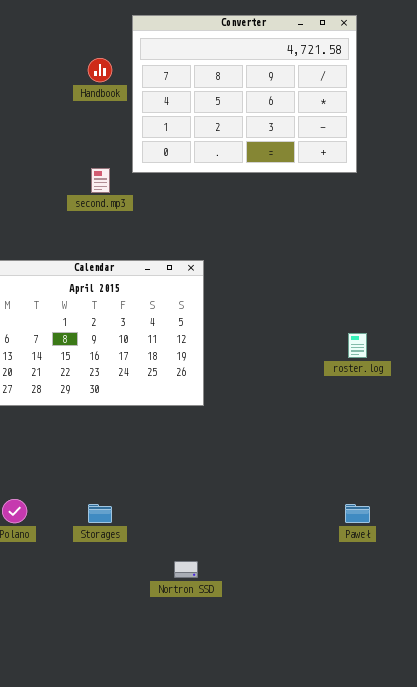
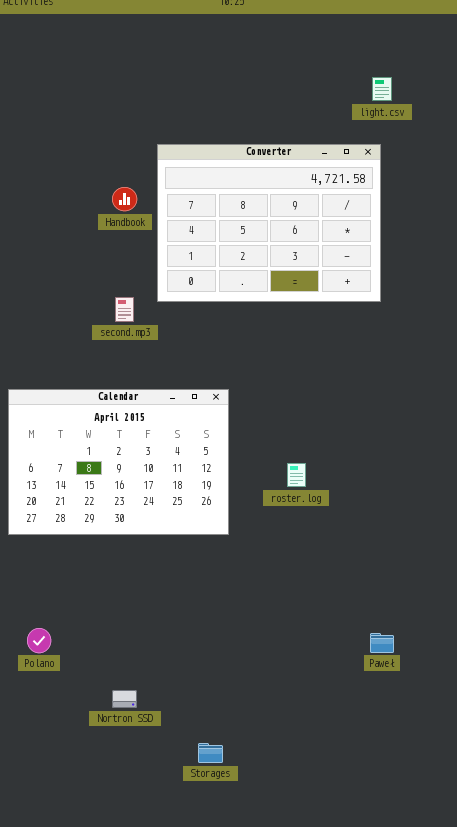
roster.log: [348,333,367,358] -> [287,463,306,487], moved
Storages: [88,504,112,523] -> [198,743,223,763], moved
Nortron SSD: [174,561,198,578] -> [112,690,137,708], moved

